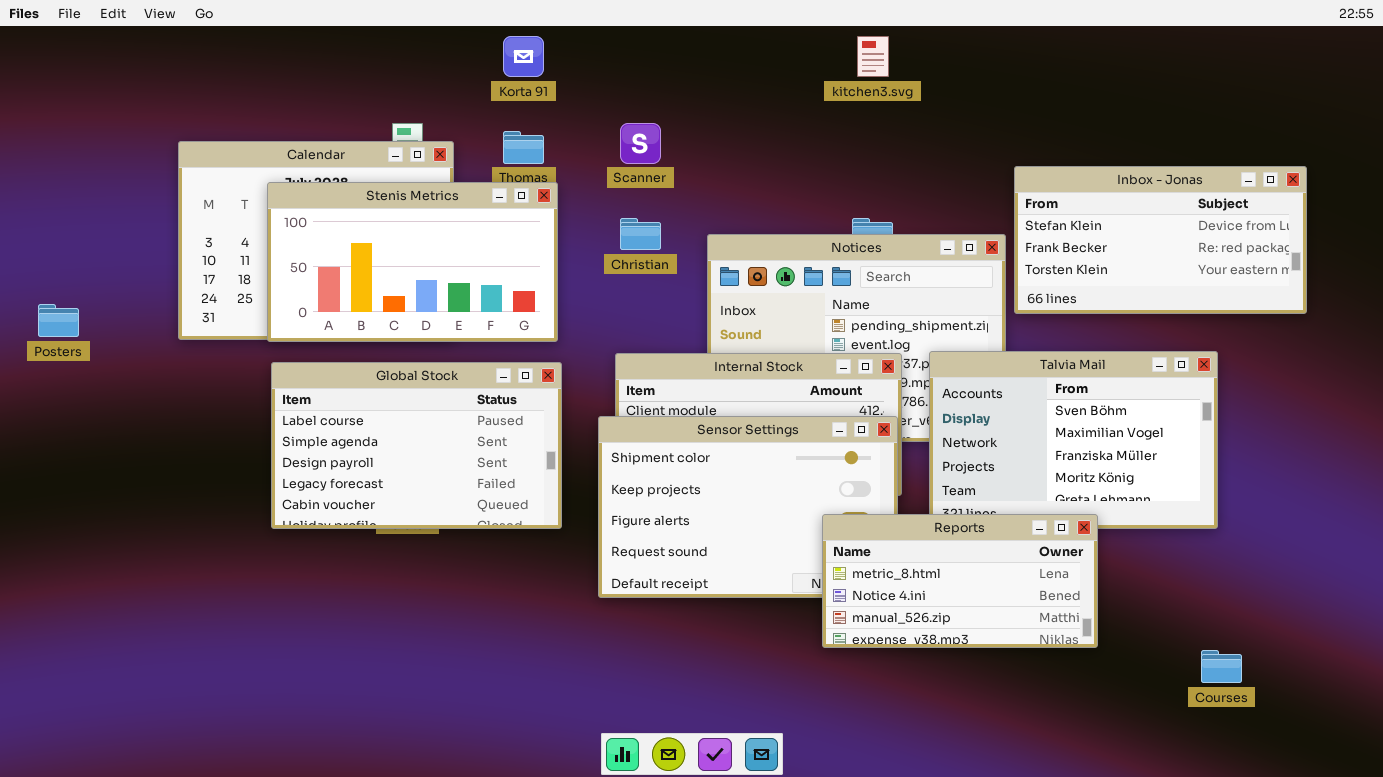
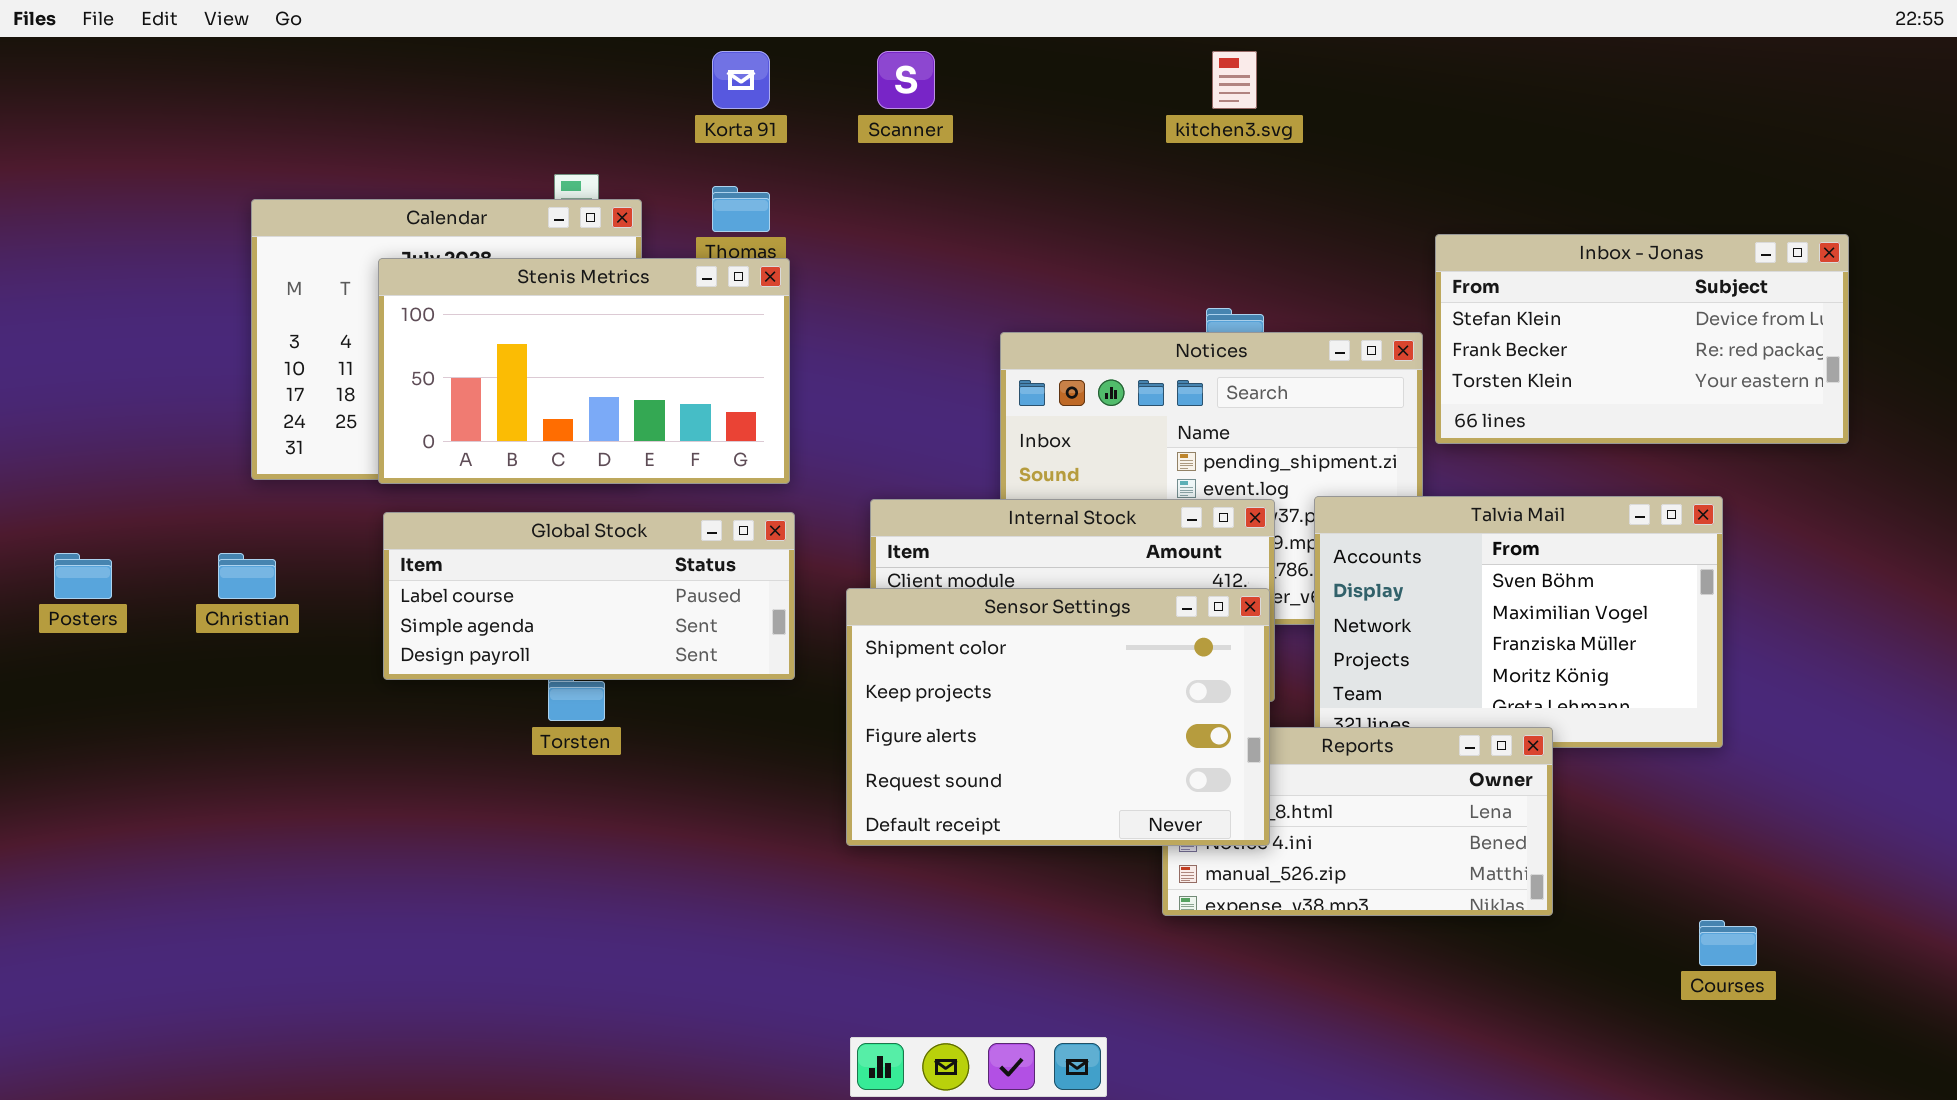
Scanner: [620,123,661,164] -> [877,51,935,109], moved
Christian: [620,218,661,250] -> [218,553,276,599], moved
Posters: [38,304,79,337] -> [54,553,112,599], moved
Global Stock: [271,362,562,529] -> [383,512,795,680], resized
Sensor Settings: [598,416,898,598] -> [846,588,1270,846], raised

